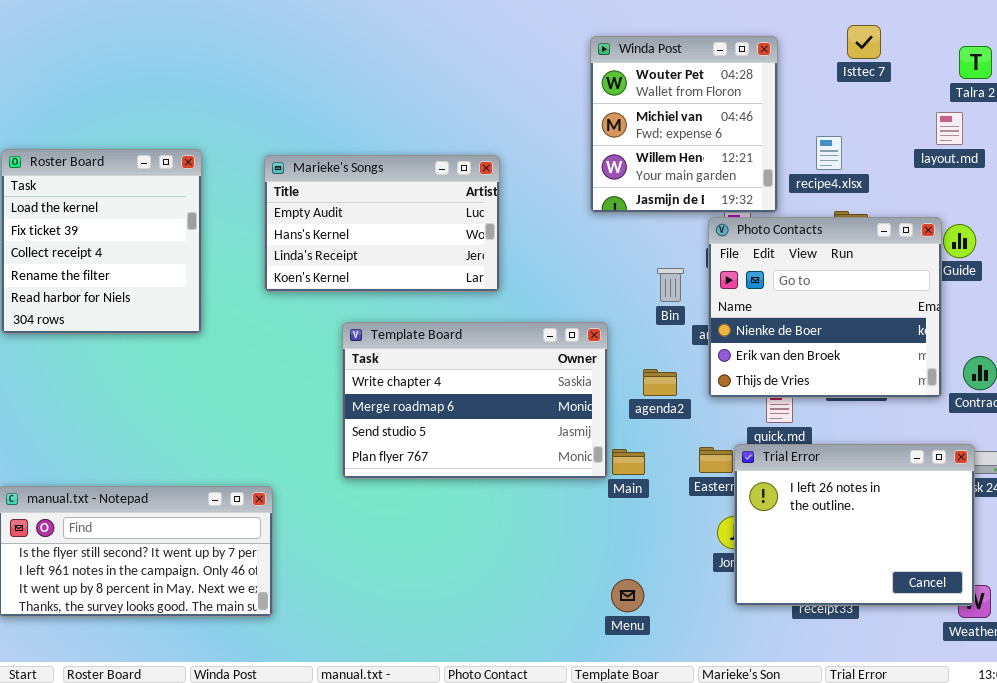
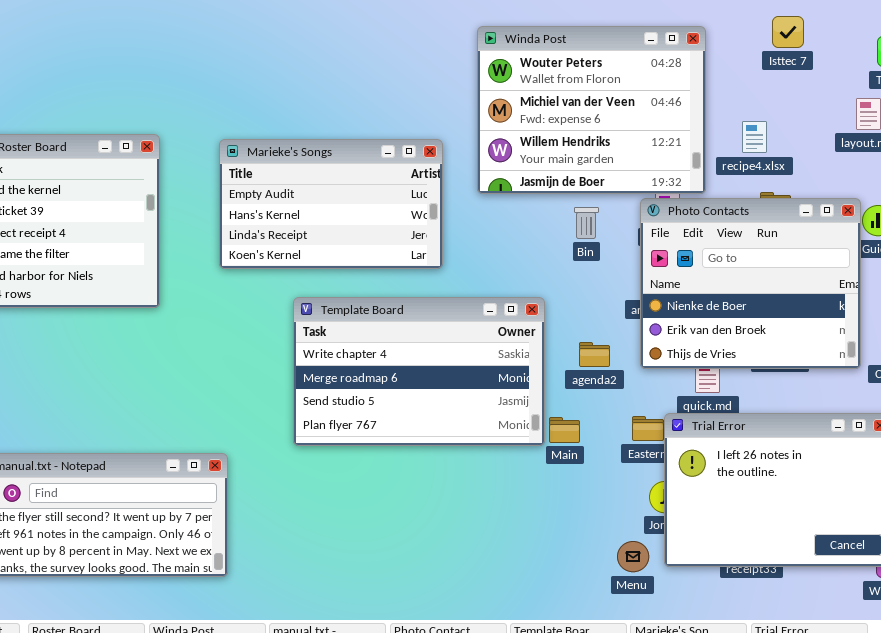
Winda Post: [590,36,778,213] -> [477,26,706,194], resized
Bin: [657,268,684,302] -> [574,207,599,239], moved
Menu: [611,579,644,612] -> [617,541,649,572], moved

